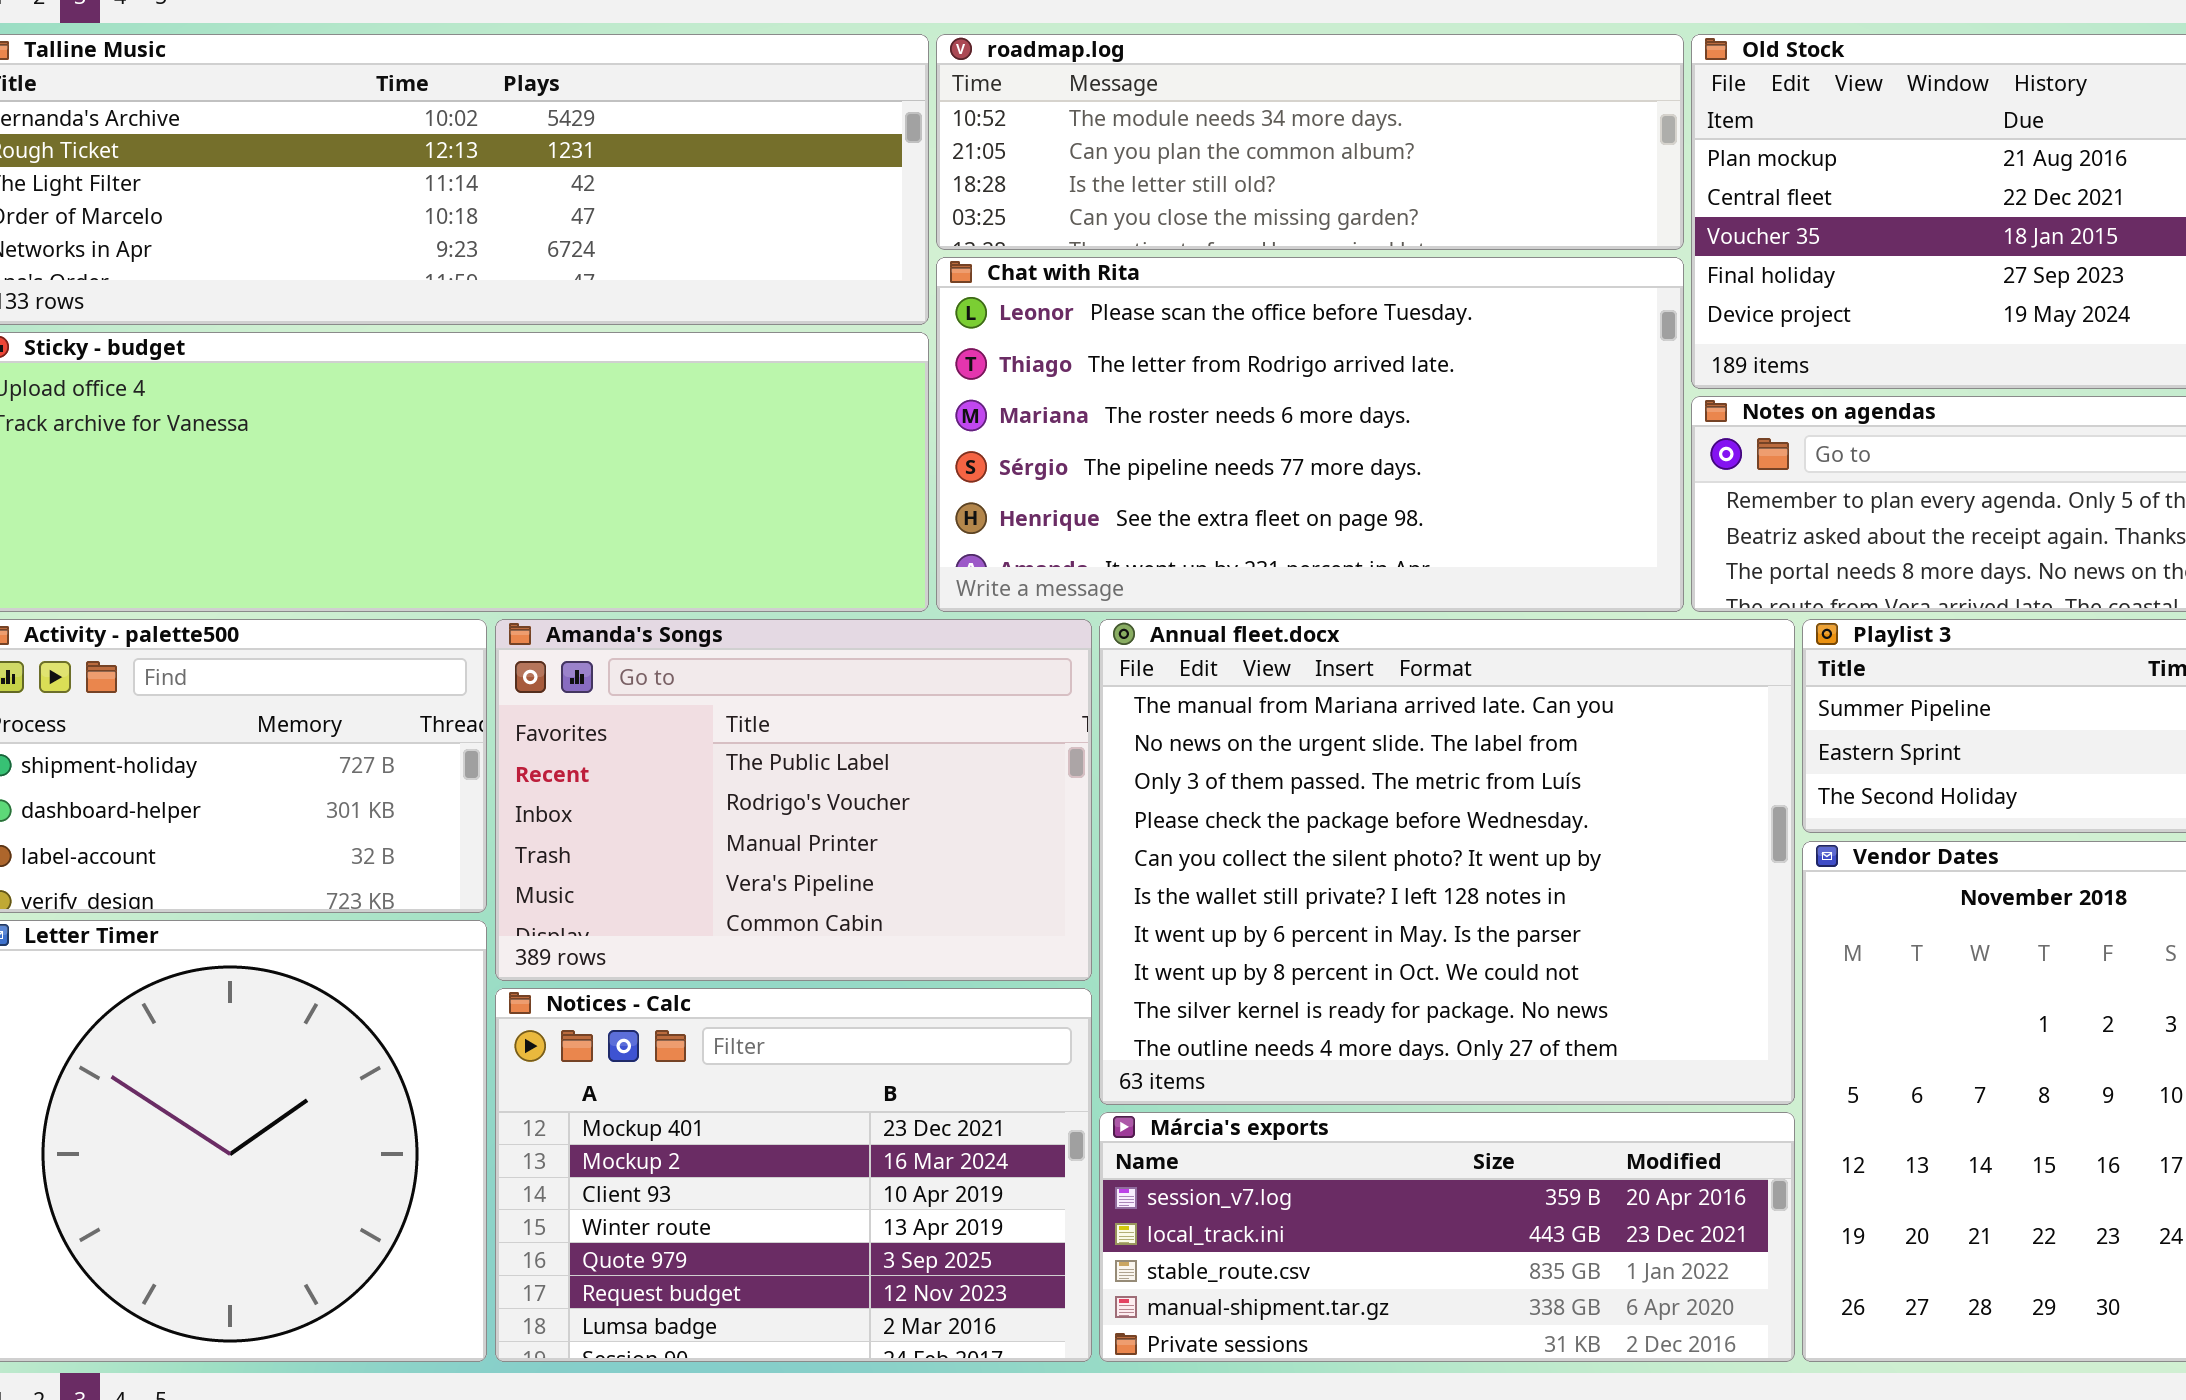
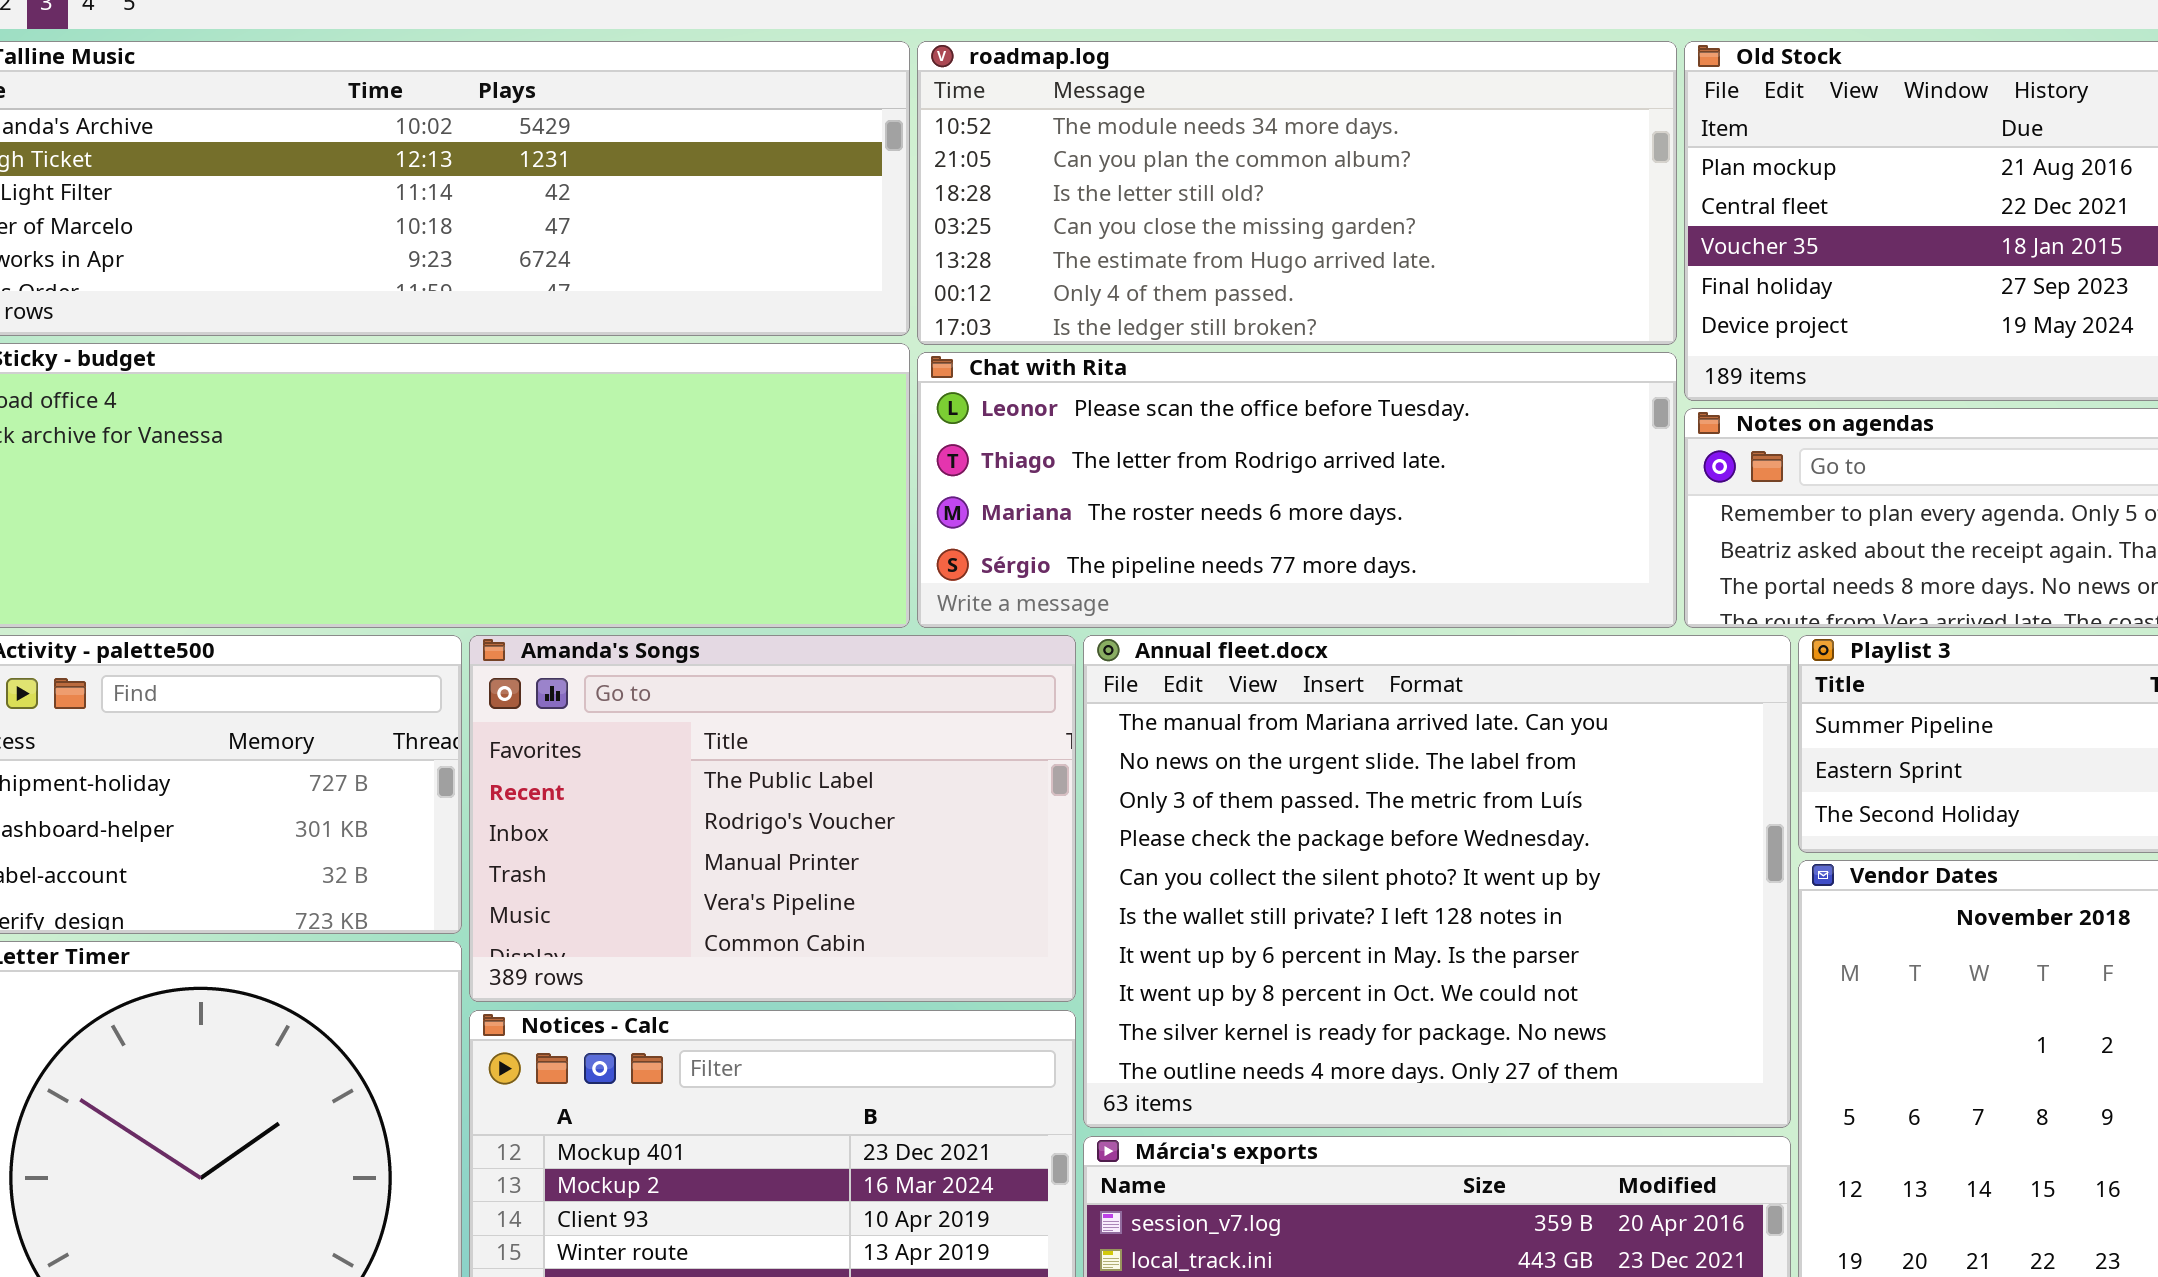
roadmap.log: [936,34,1684,250] -> [917,41,1677,345], resized
Chat with Rita: [936,257,1684,612] -> [917,352,1677,628], resized

